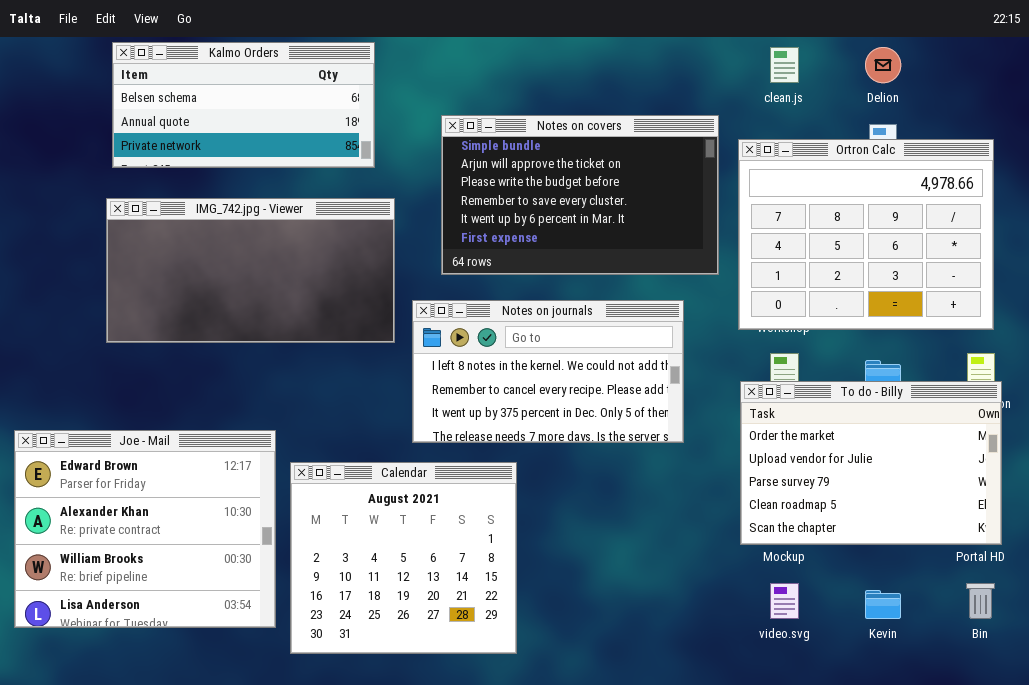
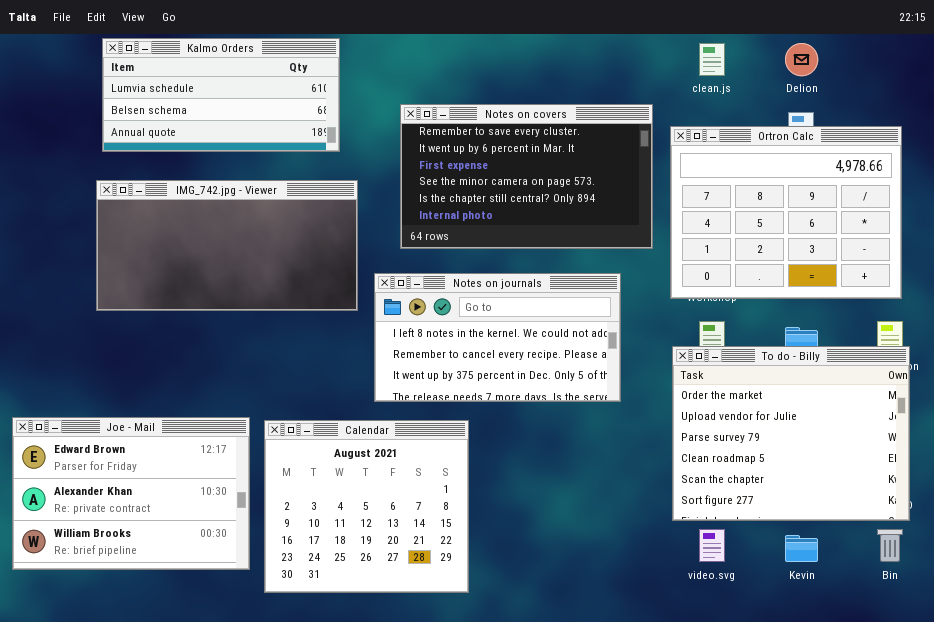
Kalmo Orders: [112,42,375,168] -> [102,38,340,152], scrolled up 1 row
Notes on covers: [441,115,719,275] -> [400,104,653,249], scrolled down 3 rows
To do - Billy: [740,381,1002,545] -> [672,346,910,521], resized
Joe - Mail: [14,430,276,628] -> [12,417,250,570], resized

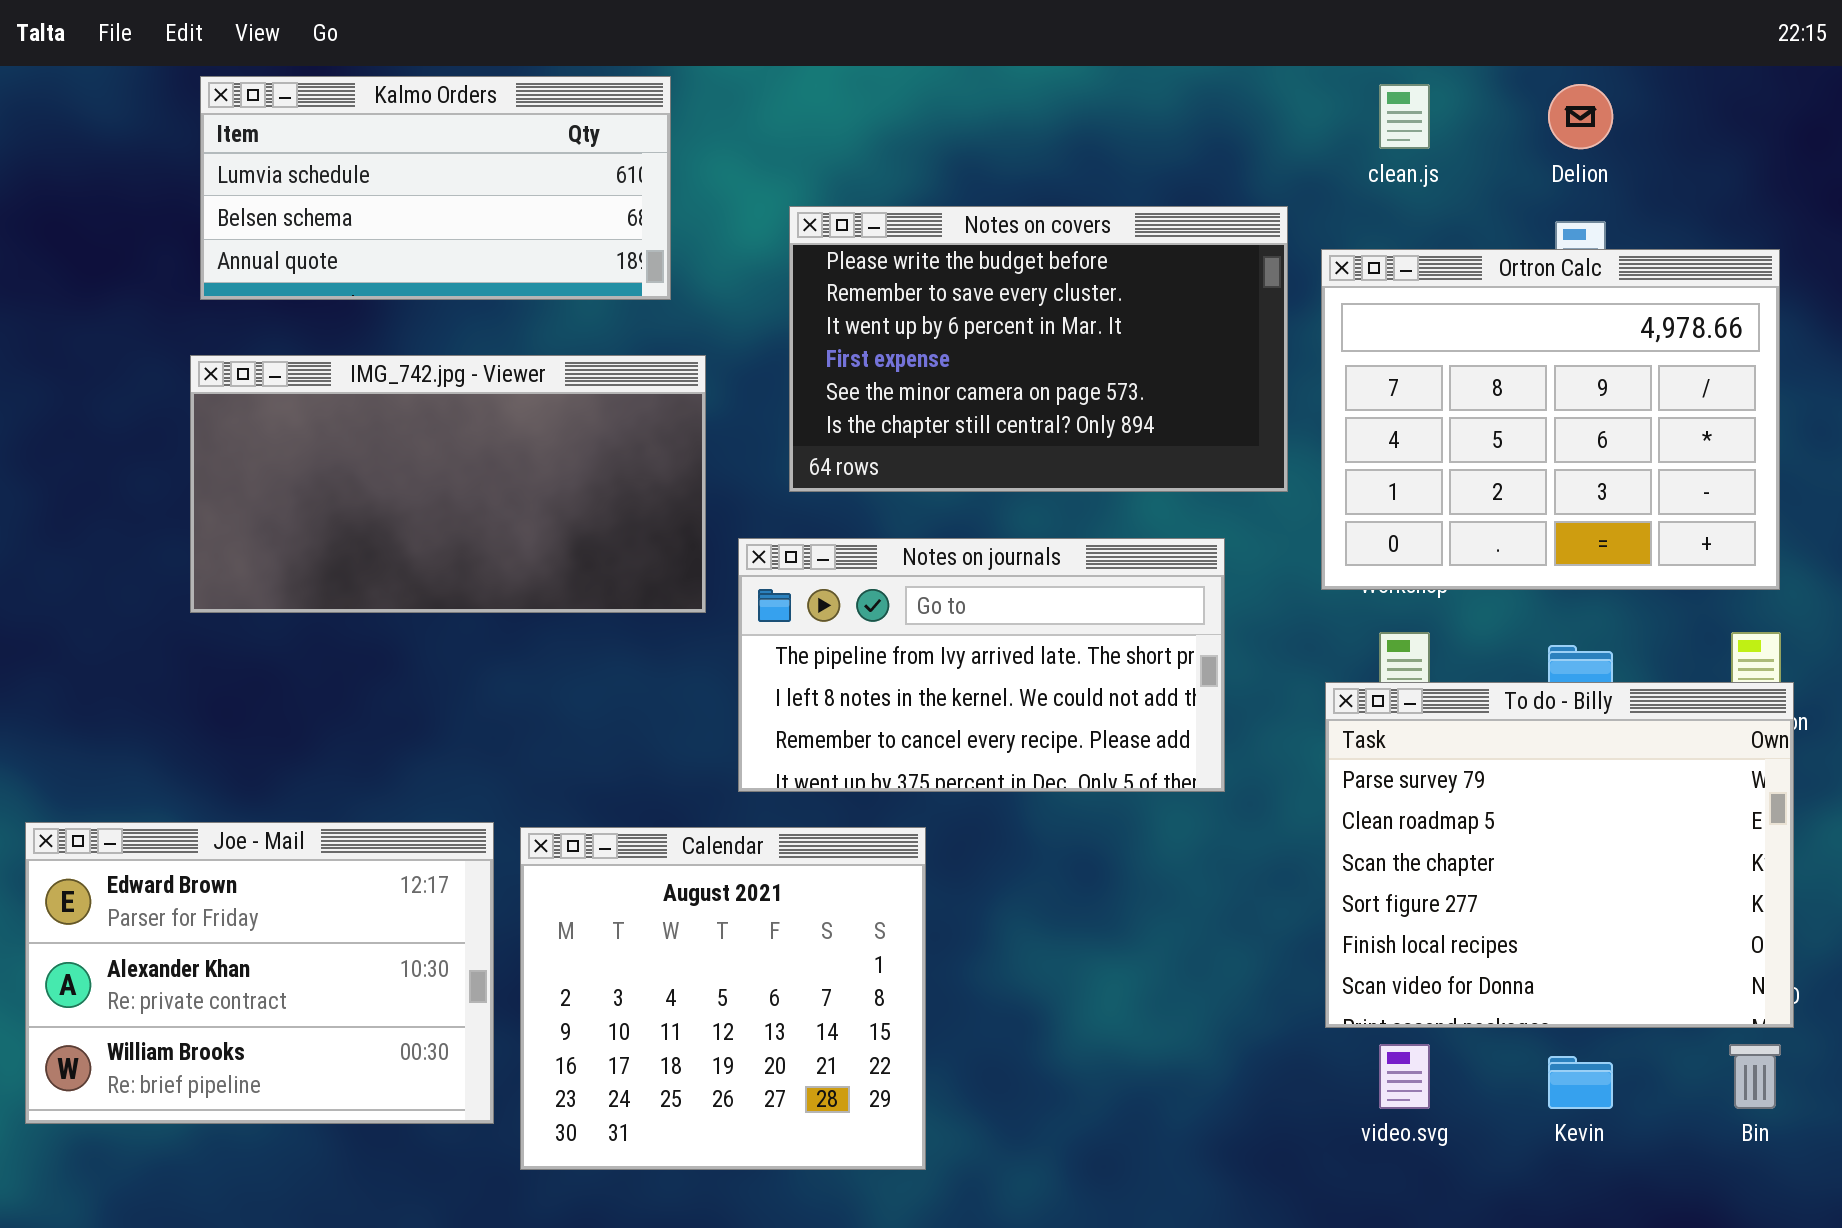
Notes on covers: [400,104,653,249] -> [789,206,1288,492], scrolled up 1 row
Notes on journals: [374,273,621,402] -> [738,538,1225,792], scrolled up 1 row
To do - Billy: [672,346,910,521] -> [1325,682,1794,1028], scrolled down 2 rows

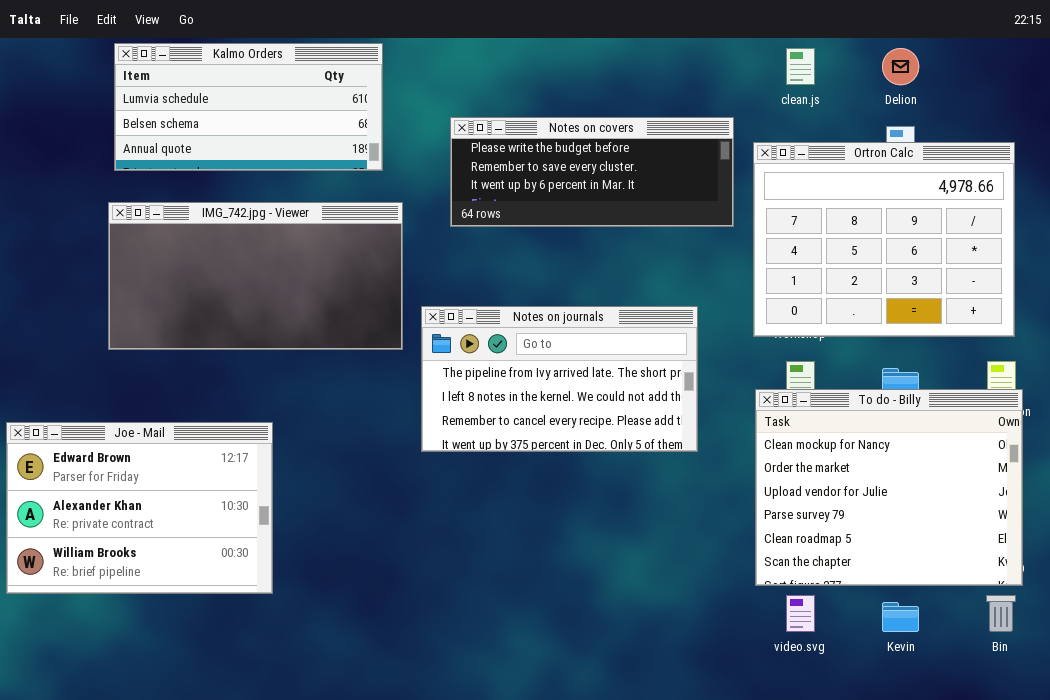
Notes on covers: [789,206,1288,492] -> [450,117,734,227], resized
To do - Billy: [1325,682,1794,1028] -> [755,389,1023,586], scrolled up 3 rows
Joe - Mail: [25,822,494,1124] -> [6,422,273,594], moved
Calendar: [520,827,926,1170] -> none, closed

